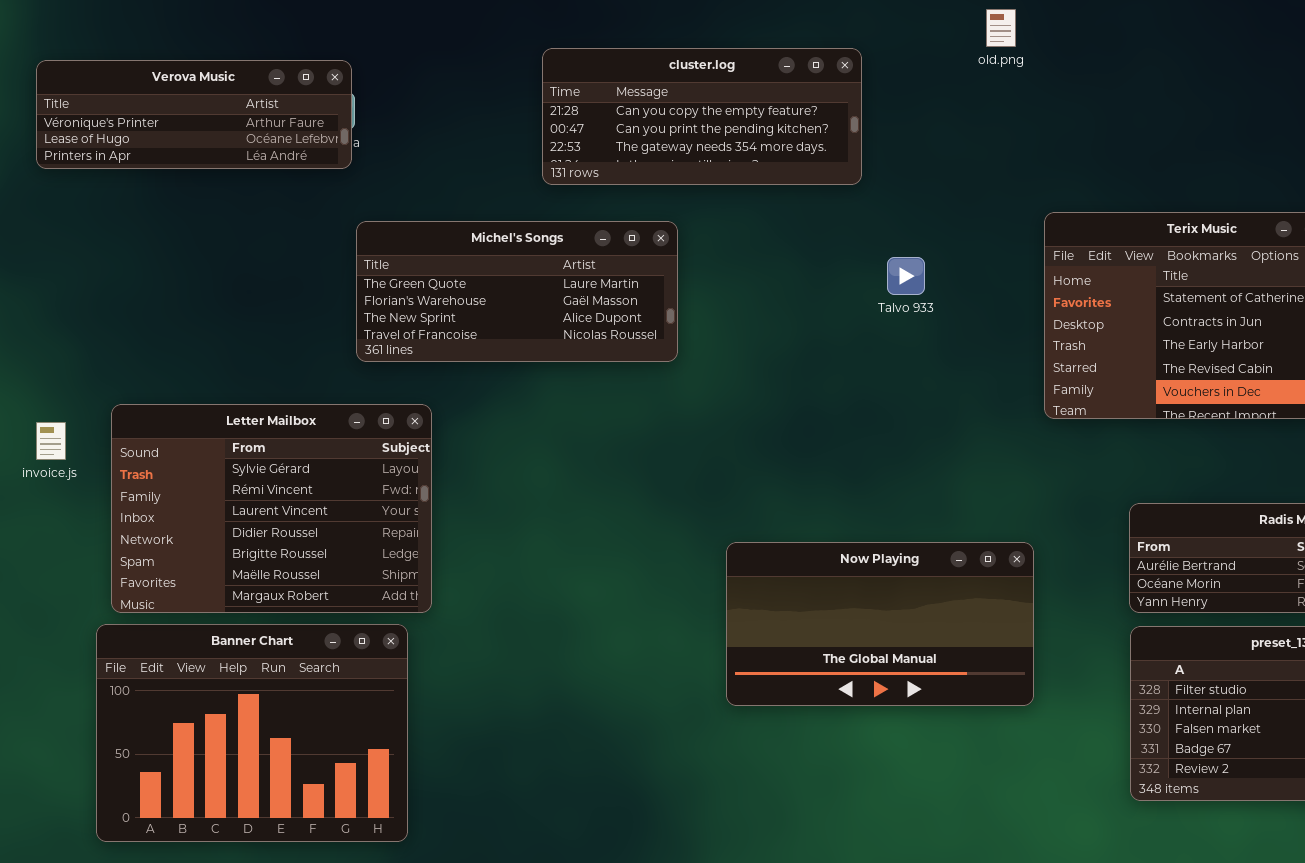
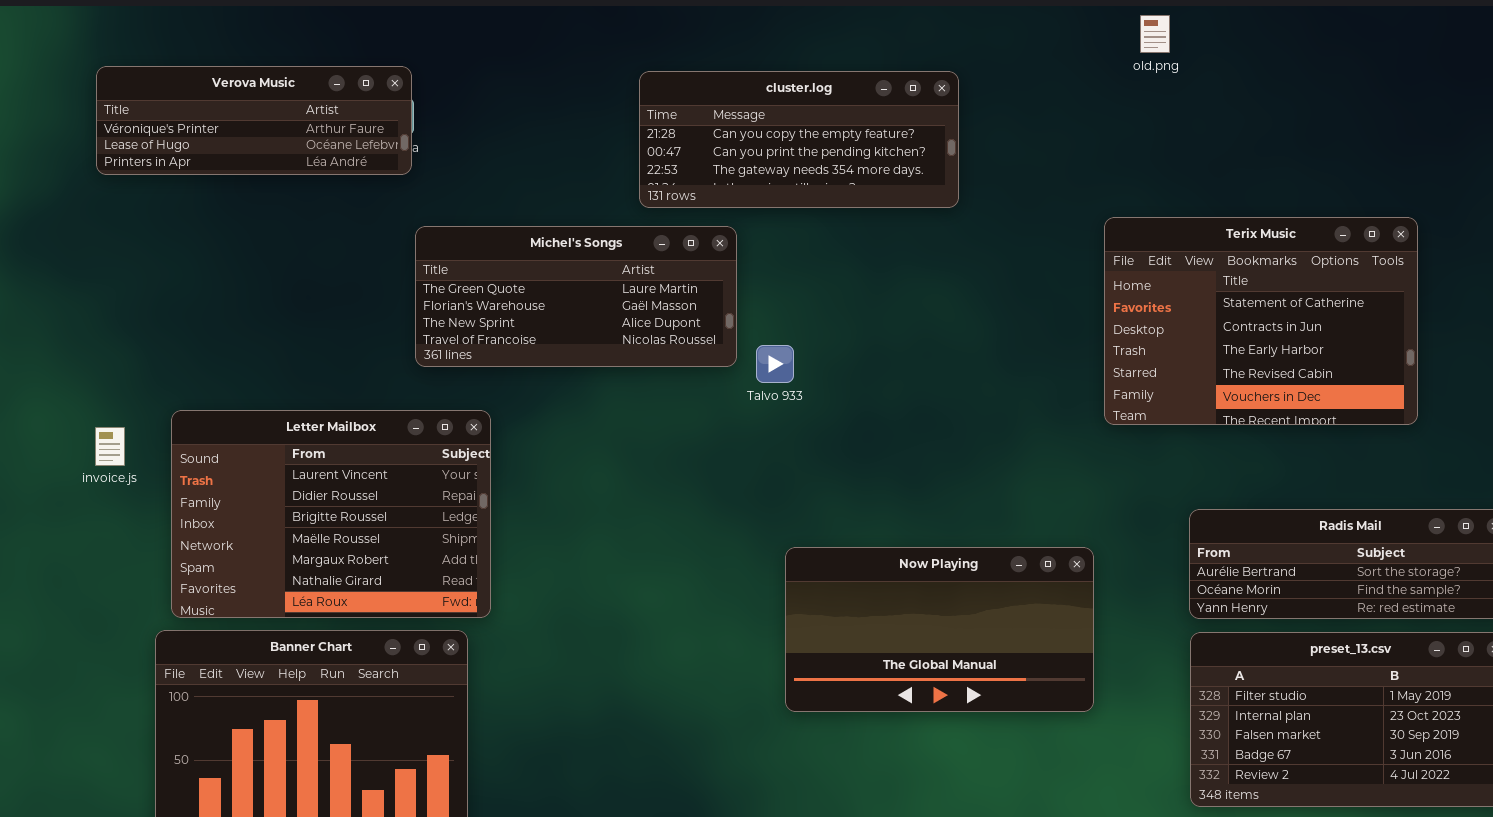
old.png: [986,9,1016,47] -> [1140,15,1170,53], moved
cluster.log: [542,48,862,185] -> [639,71,959,208], moved
Talvo 933: [887,257,925,295] -> [756,345,794,383], moved
Letter Mailbox: [111,404,432,613] -> [171,410,491,618], scrolled down 2 rows

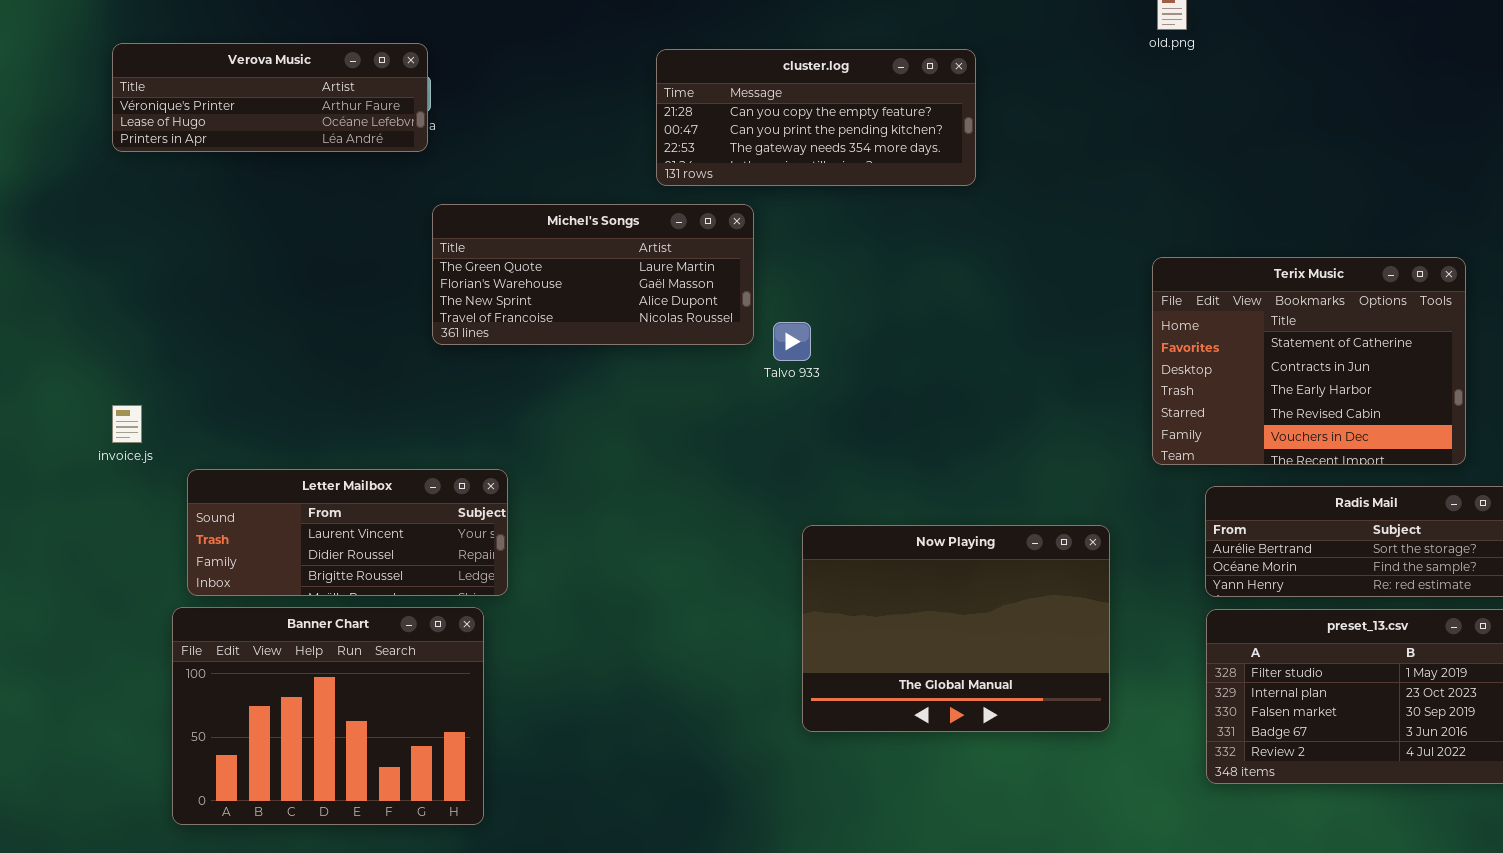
Terix Music: [1104,217,1418,425] -> [1152,257,1466,465], moved
Letter Mailbox: [171,410,491,618] -> [187,469,508,596], resized
Now Playing: [785,547,1094,712] -> [802,525,1110,732], resized

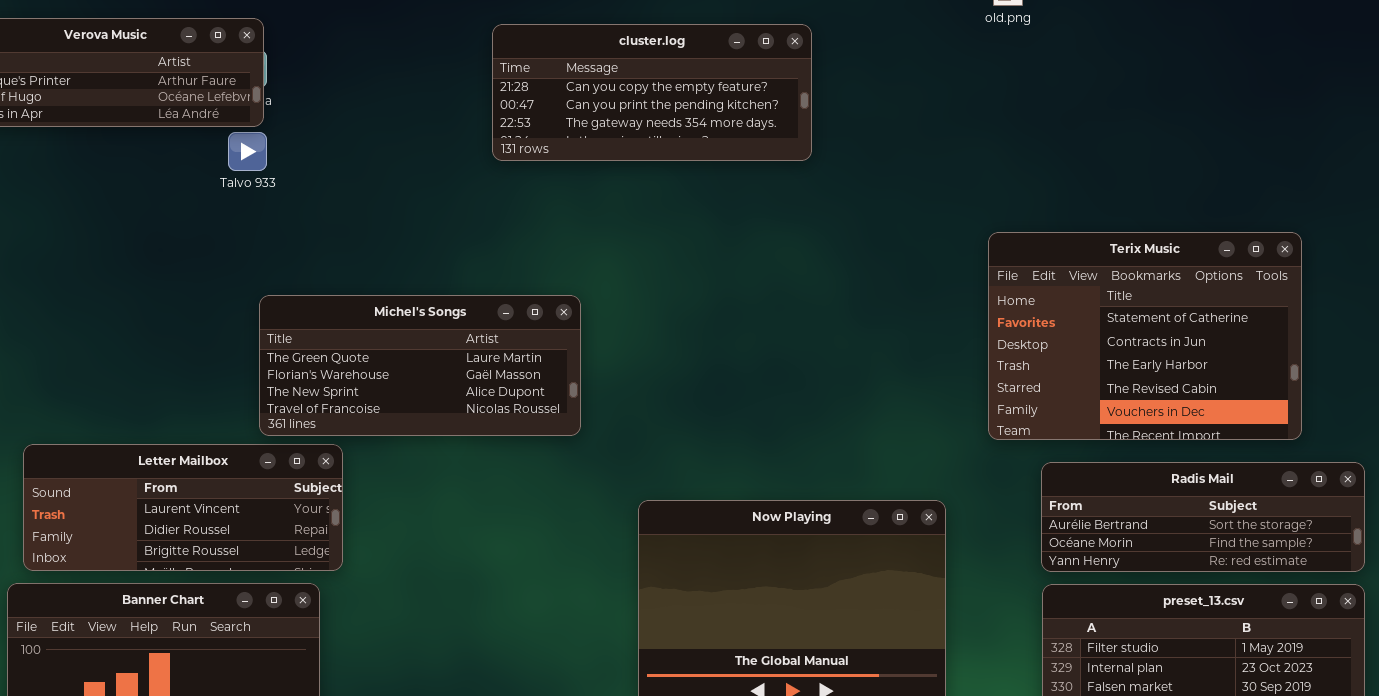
Michel's Songs: [432,204,754,345] -> [259,295,581,436], moved
Talvo 933: [773,322,811,361] -> [228,132,267,171], moved

